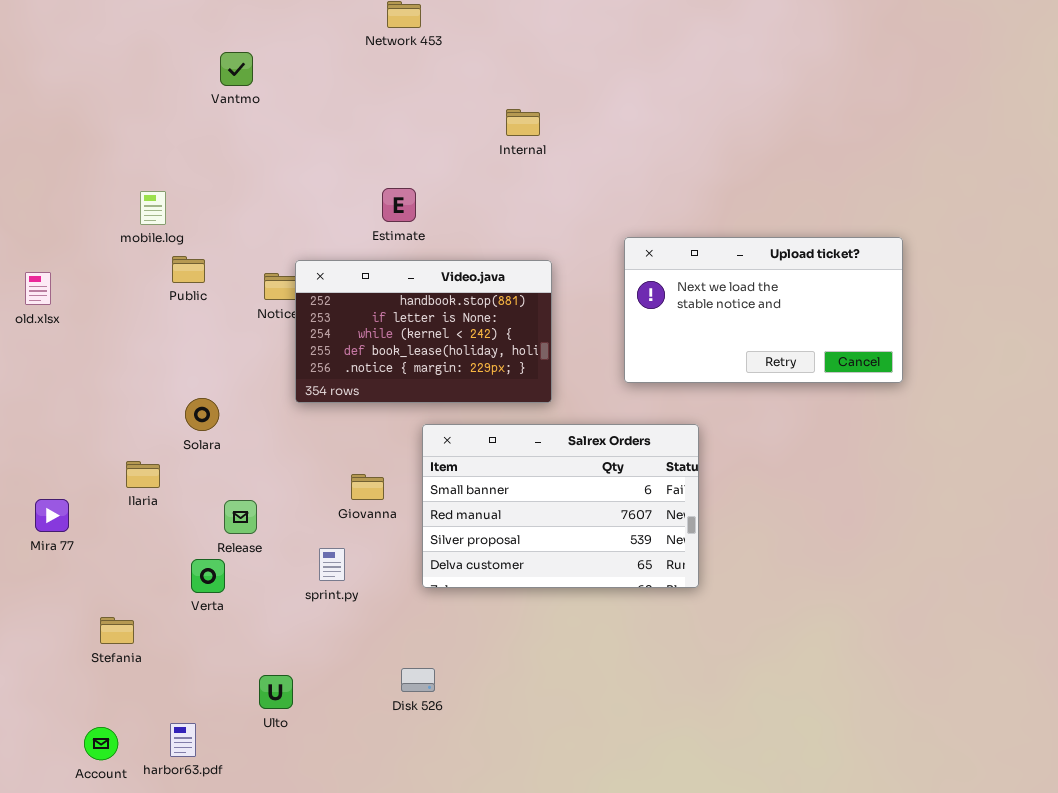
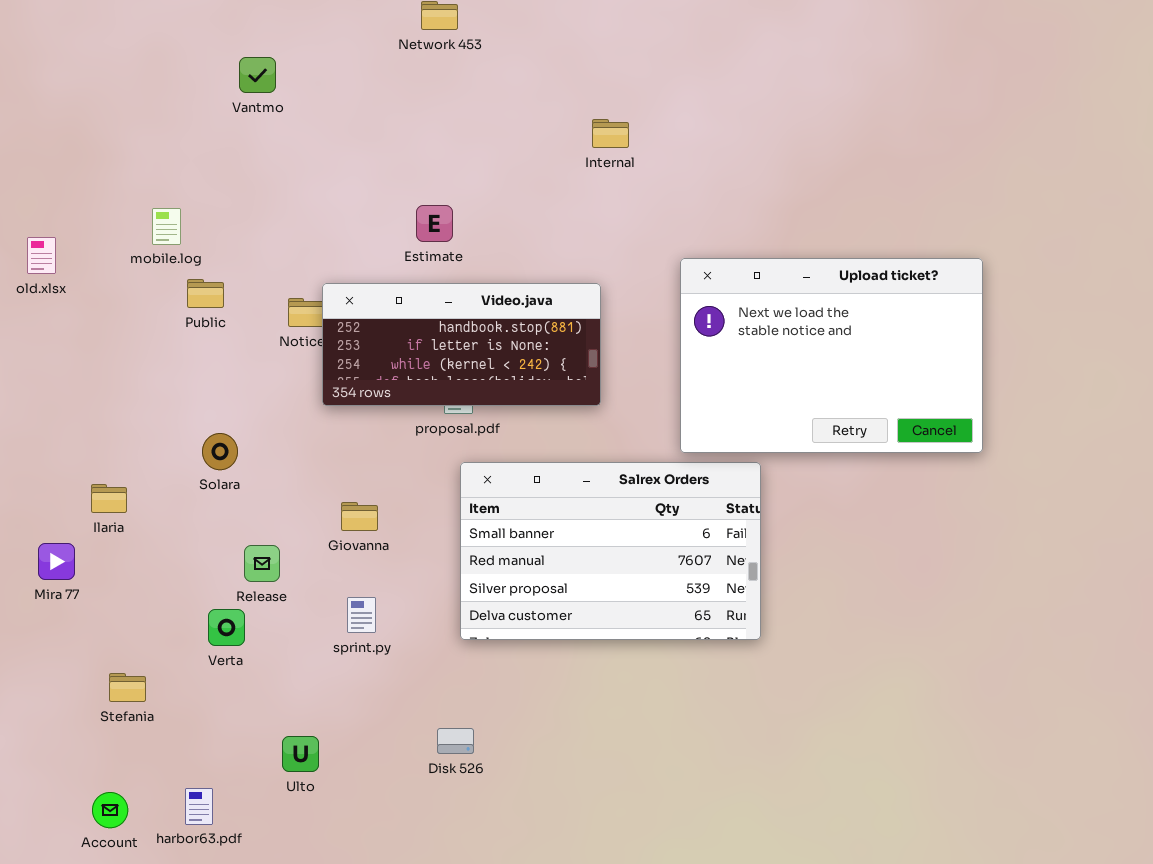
Internal: [506,109,540,136] -> [592,119,629,148], moved
Upload ticket?: [624,237,903,383] -> [680,258,983,453], resized
Video.java: [295,260,552,403] -> [322,283,601,406], resized
old.xlsx: [25,272,51,305] -> [27,237,56,274], moved
Ilaria: [126,461,160,488] -> [91,484,127,513], moved
Giovanna: [351,474,384,500] -> [341,502,378,531], moved

